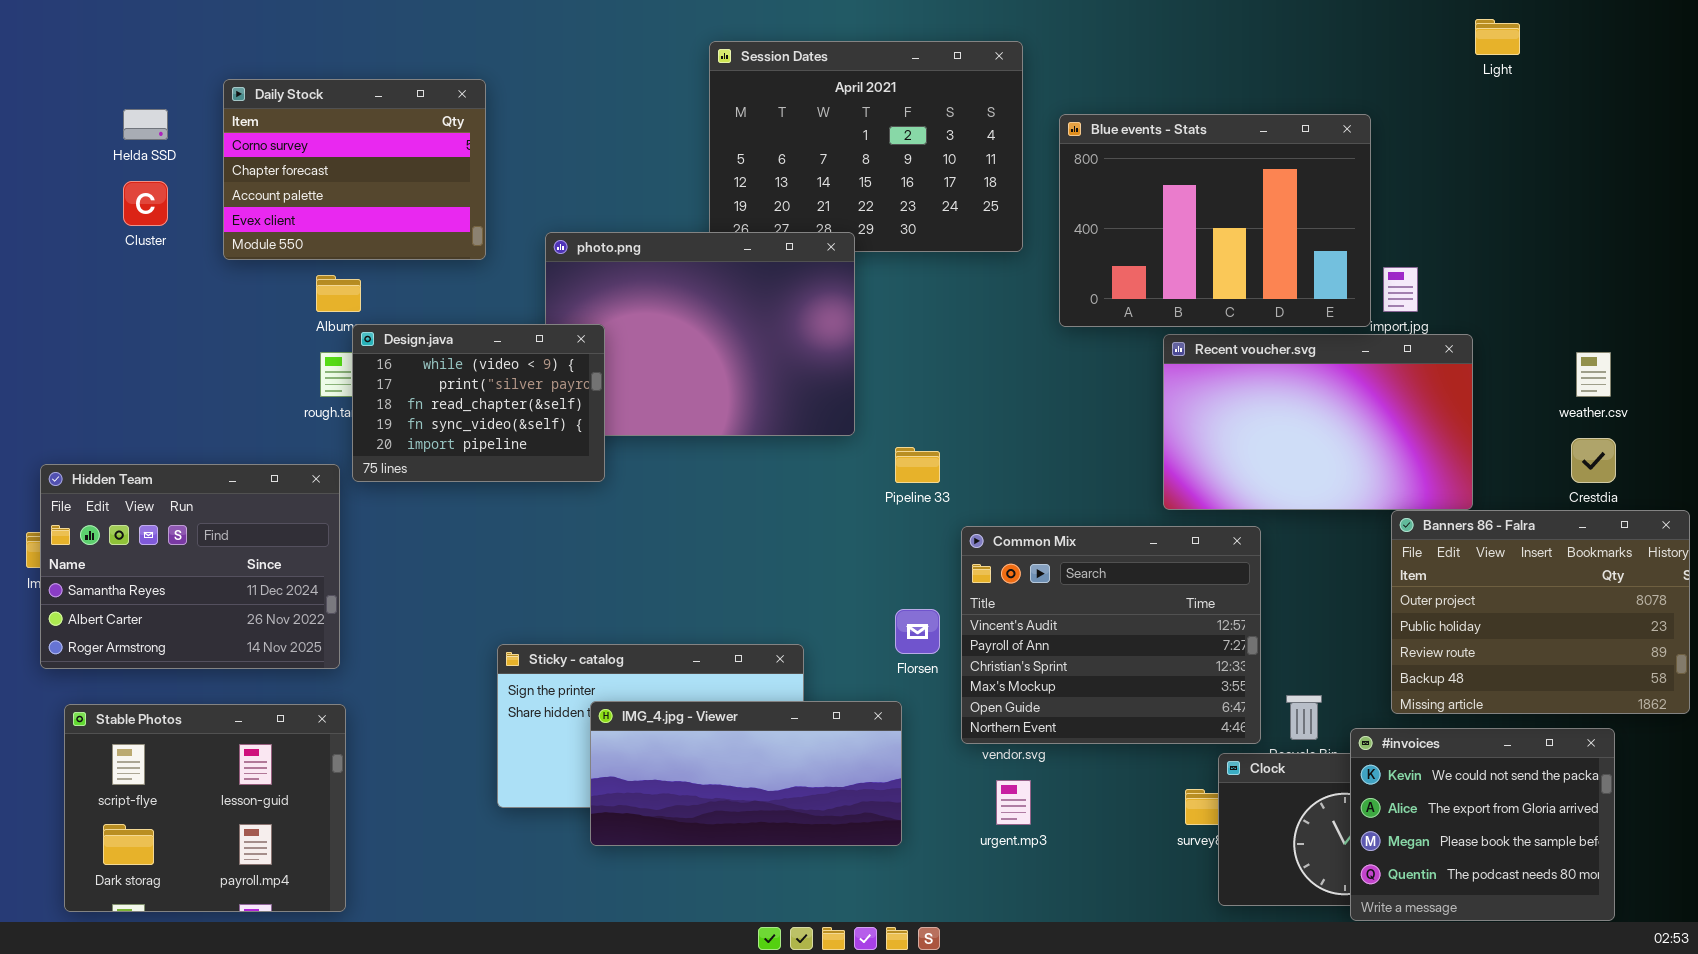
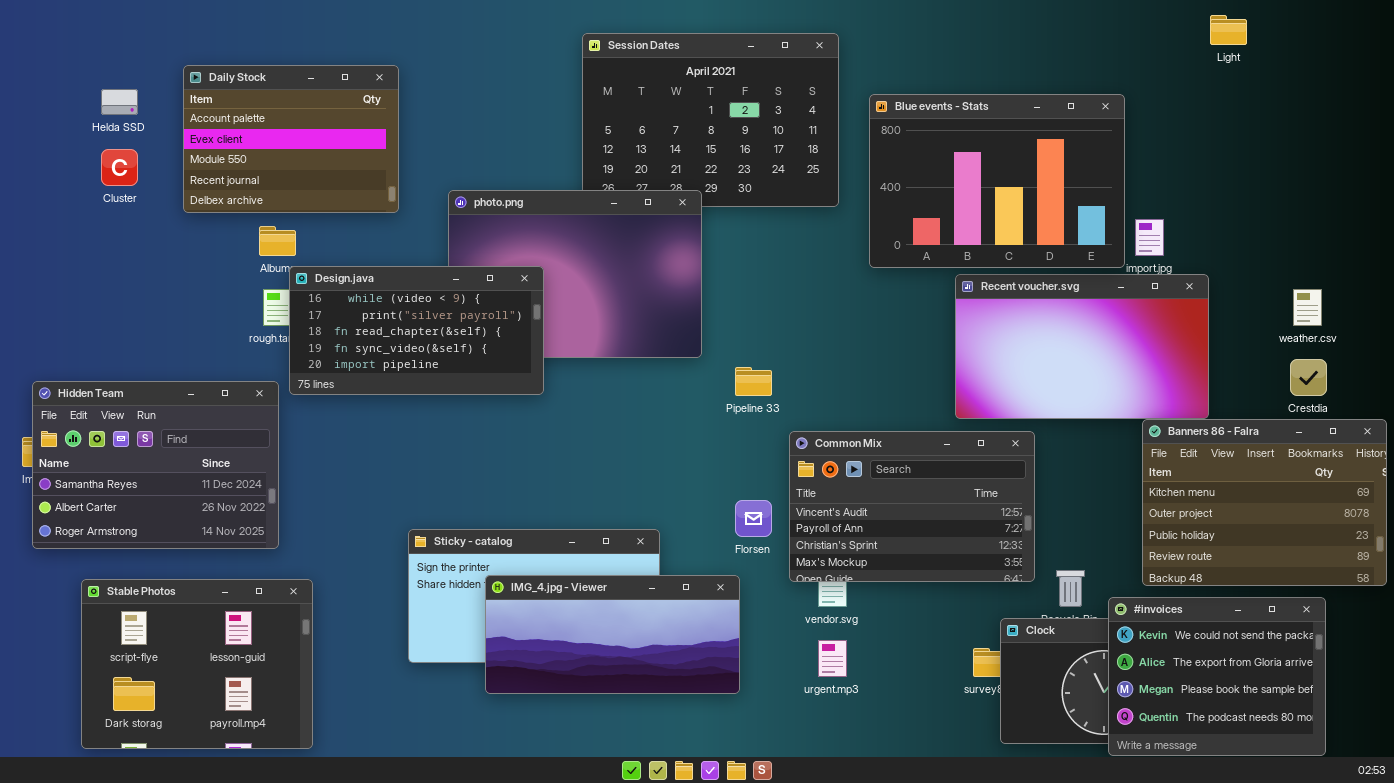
Daily Stock: [223,79,486,260] -> [183,65,399,213], scrolled down 2 rows
Design.java: [352,324,605,482] -> [289,266,544,395], resized
Banners 86 - Falra: [1391,510,1690,714] -> [1142,419,1387,586], scrolled up 1 row
Common Mix: [961,526,1261,744] -> [789,431,1035,582], resized
Stable Photos: [64,704,346,912] -> [81,579,313,749], moved

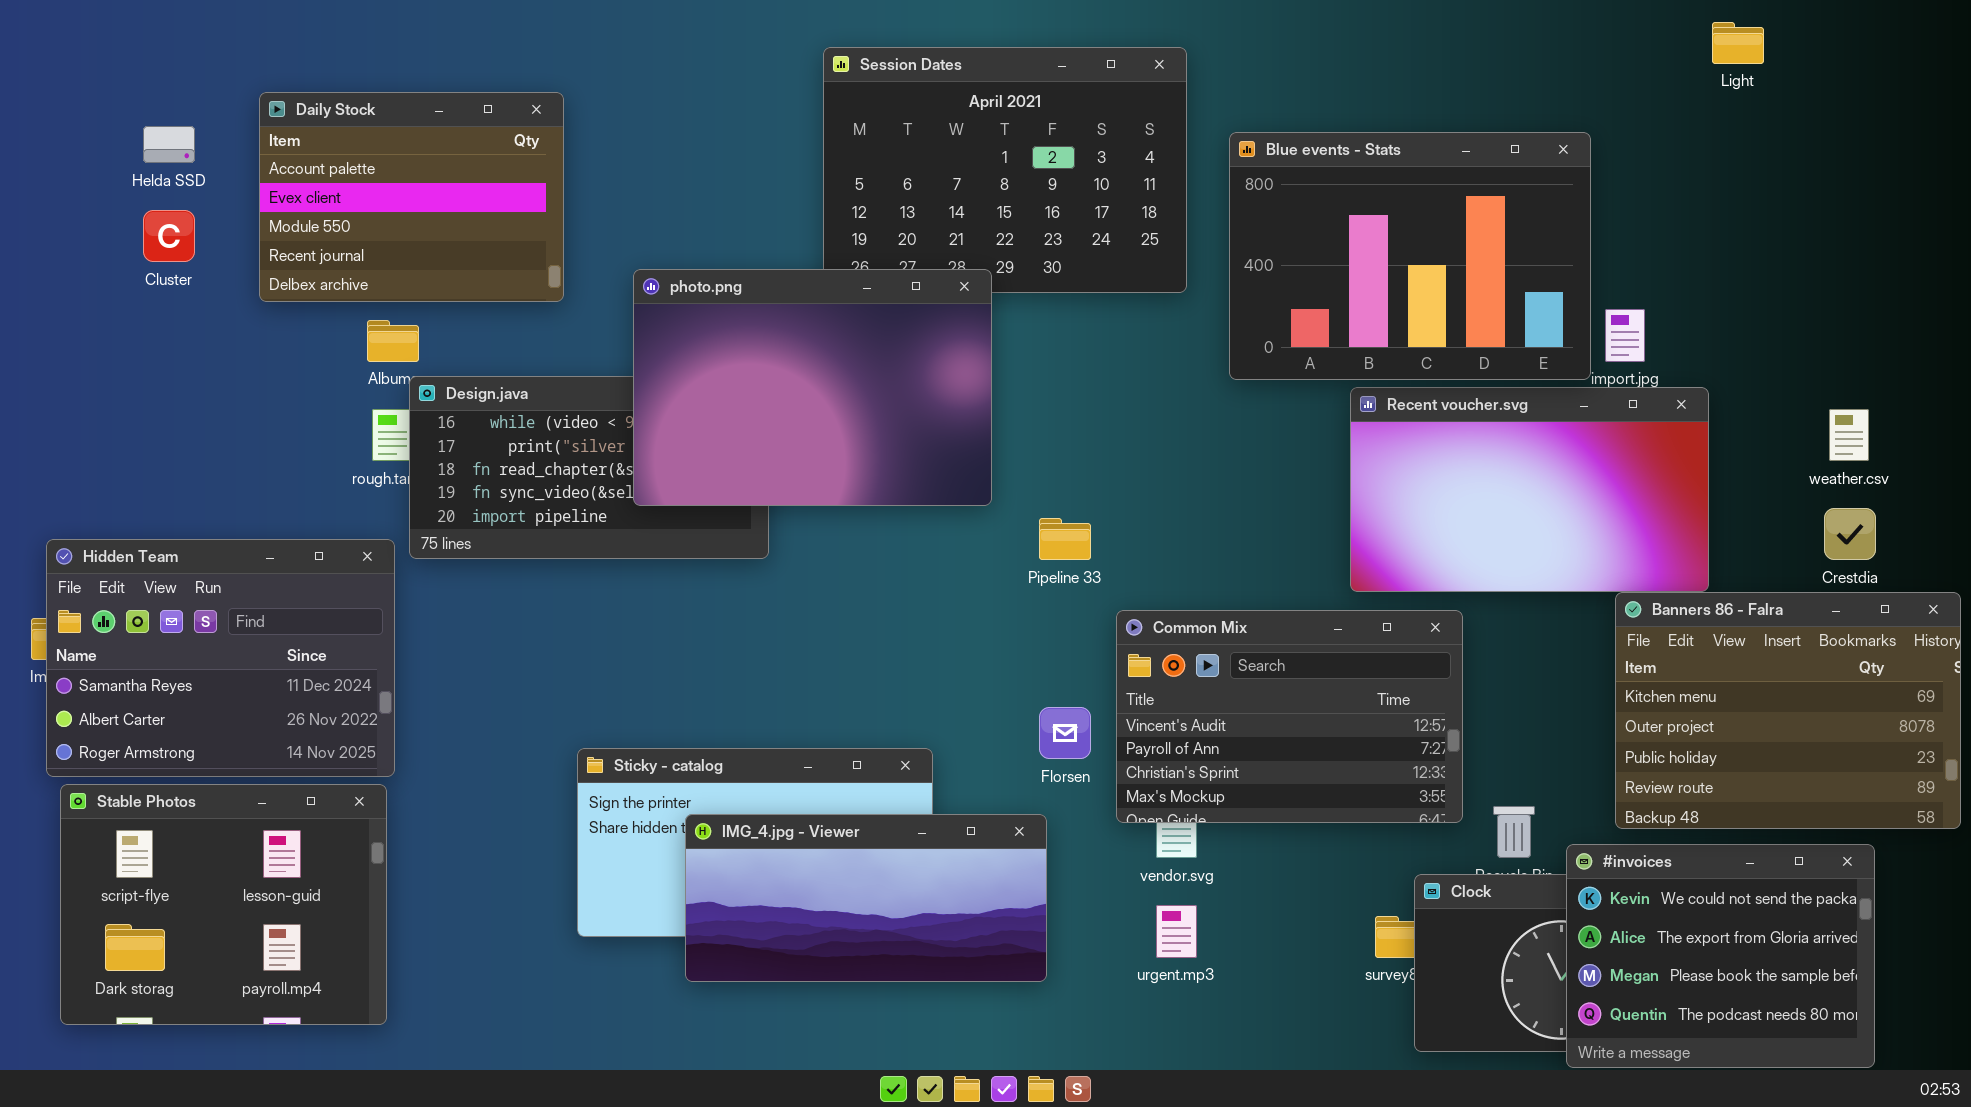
photo.png: [448,190,702,358] -> [633,269,992,506], raised
Stable Photos: [81,579,313,749] -> [60,784,387,1025], moved

